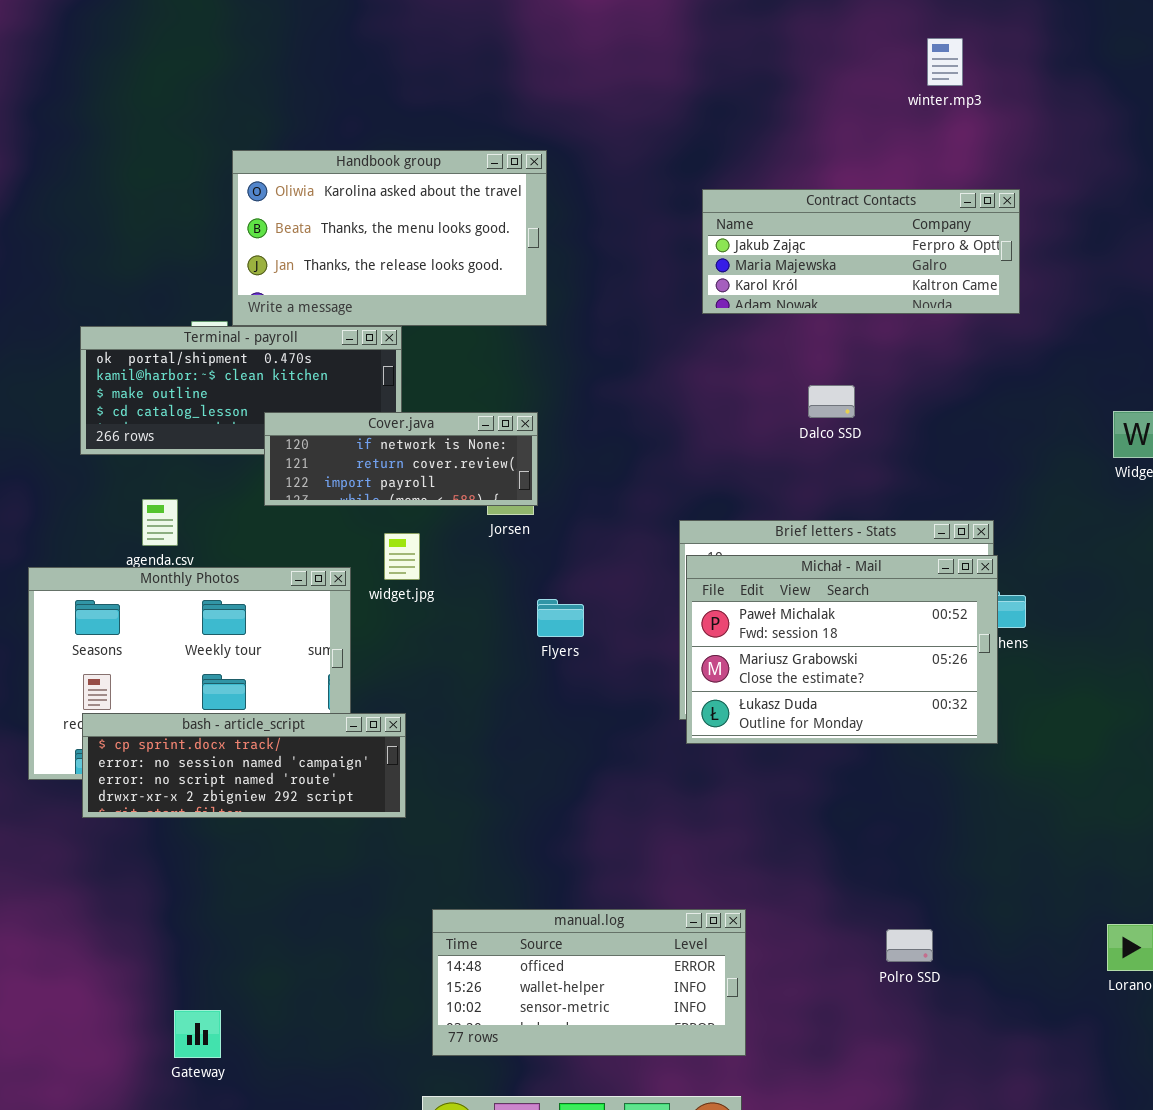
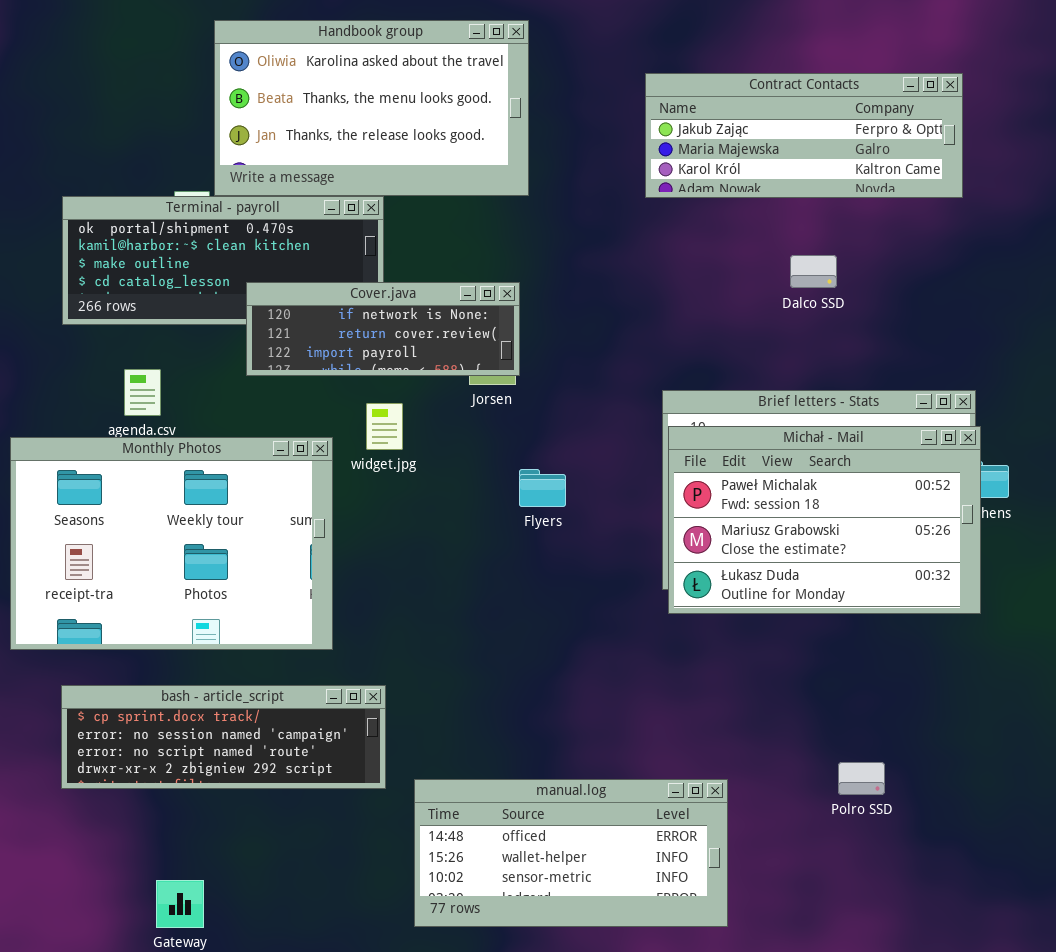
Contract Contacts: [702,189,1020,314] -> [645,73,963,198], moved
bash - article_script: [82,713,406,818] -> [61,685,386,789], moved
Polro SSD: [886,929,933,962] -> [838,762,885,795], moved

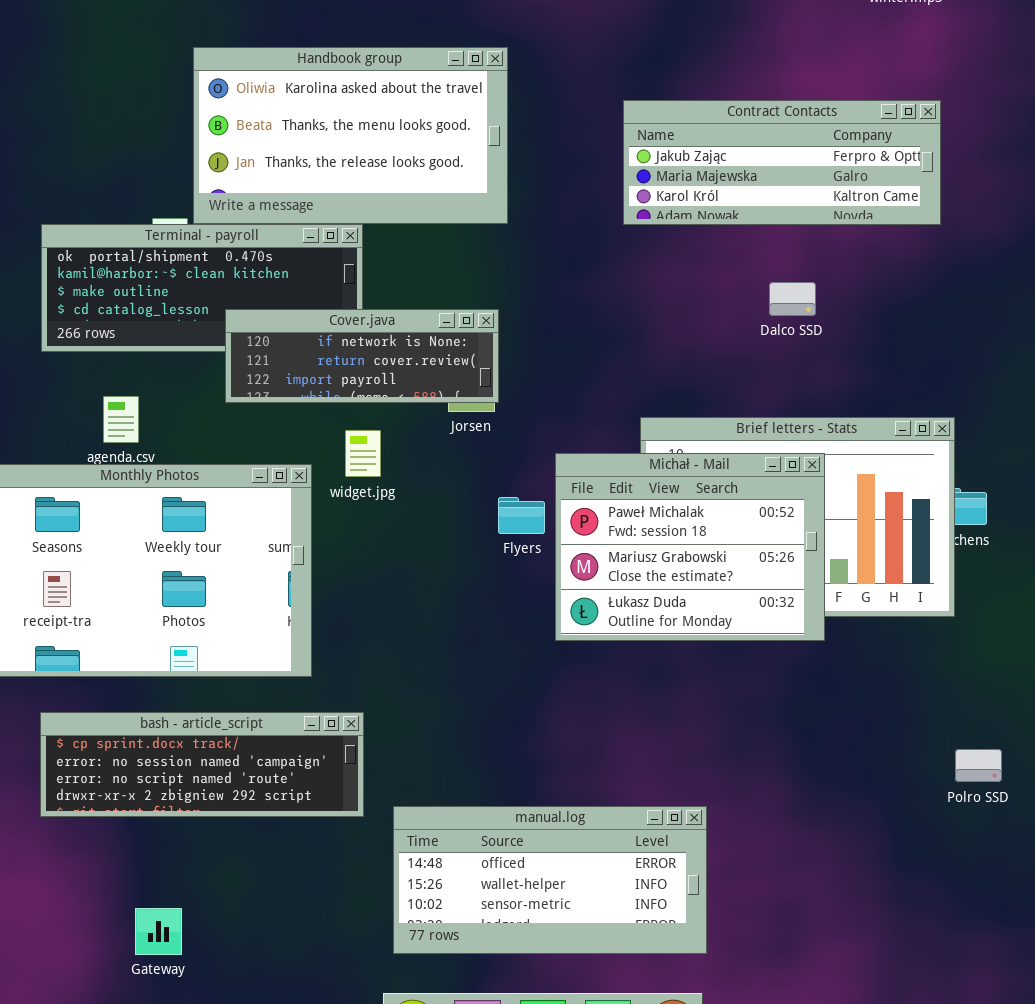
Michał - Mail: [668,426,981,614] -> [555,453,825,641], moved, resized
Polro SSD: [838,762,885,795] -> [955,749,1002,782], moved

